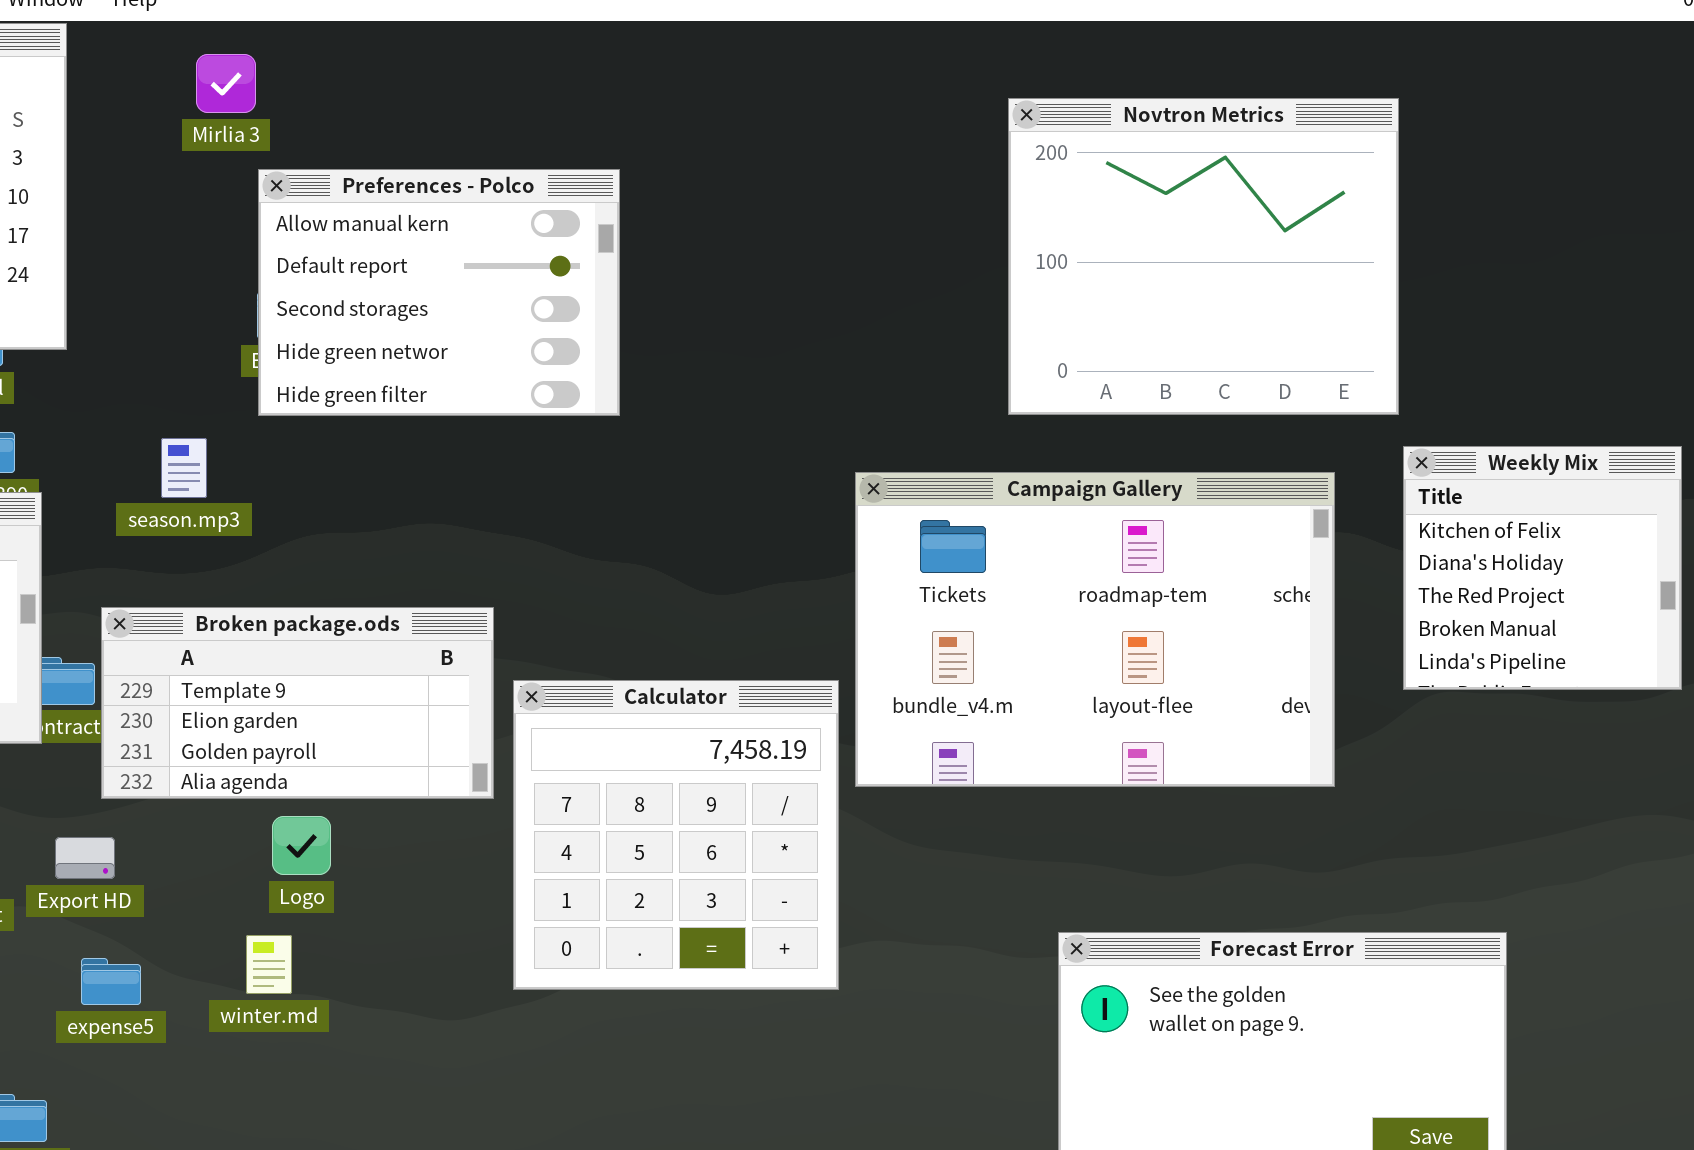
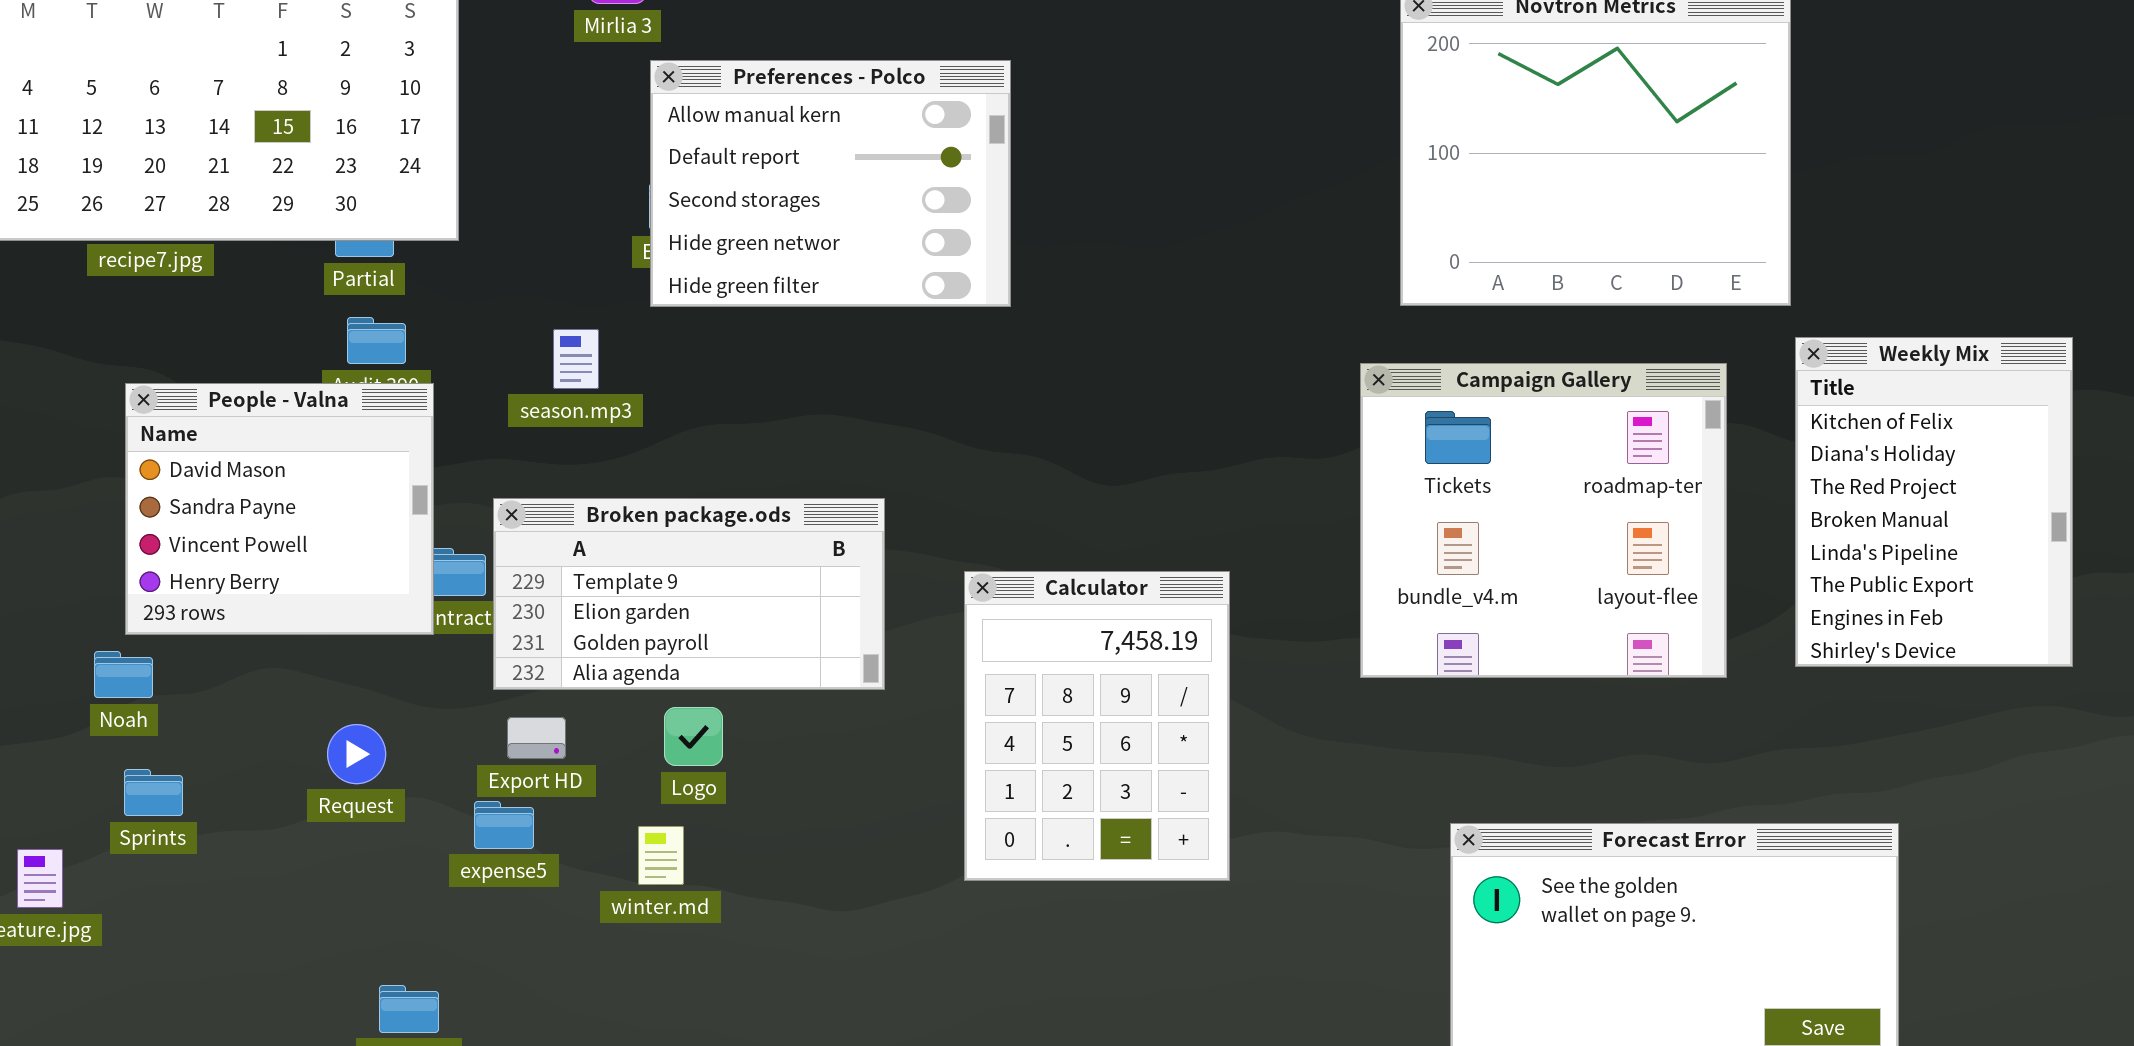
Weekly Mix: [1403,446,1682,690] -> [1795,337,2073,667], resized
Campaign Gallery: [855,472,1335,787] -> [1360,363,1727,678], resized
Calculator: [513,680,839,990] -> [964,571,1230,881], resized
Export HD: [55,837,115,879] -> [507,717,566,759], moved
expense5: [81,958,141,1005] -> [474,801,534,849], moved

